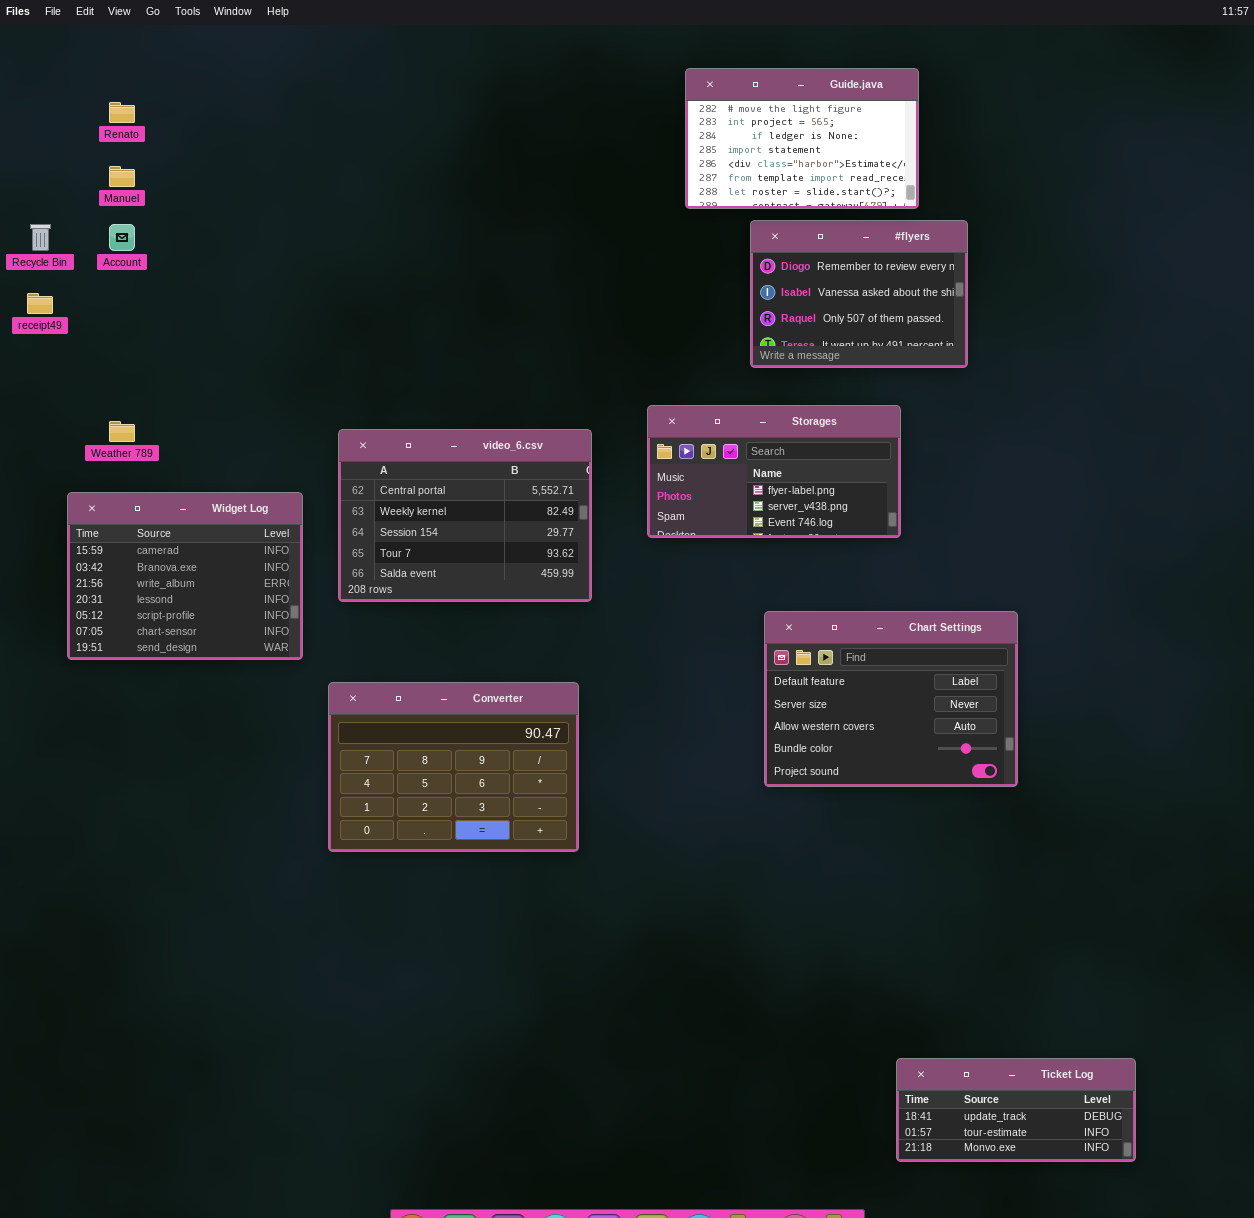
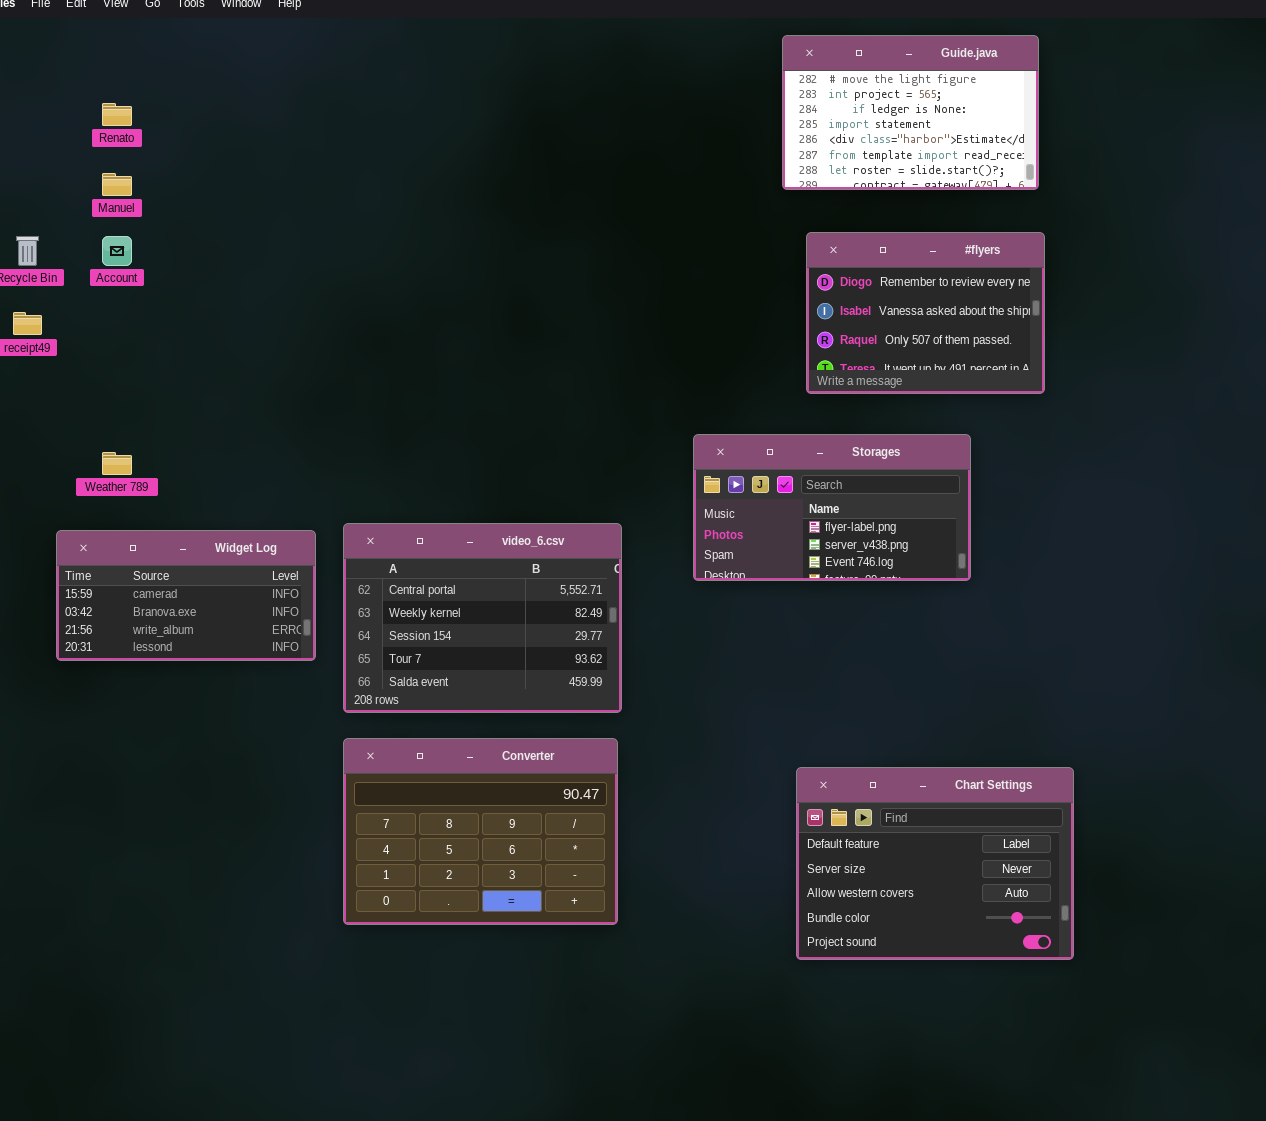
Guide.java: [685,68,919,209] -> [782,35,1039,190], moved
video_6.csv: [338,429,592,602] -> [343,523,622,713], moved
Widget Log: [67,492,303,660] -> [56,530,316,661], resized
Chart Settings: [764,611,1018,787] -> [796,767,1074,960], moved

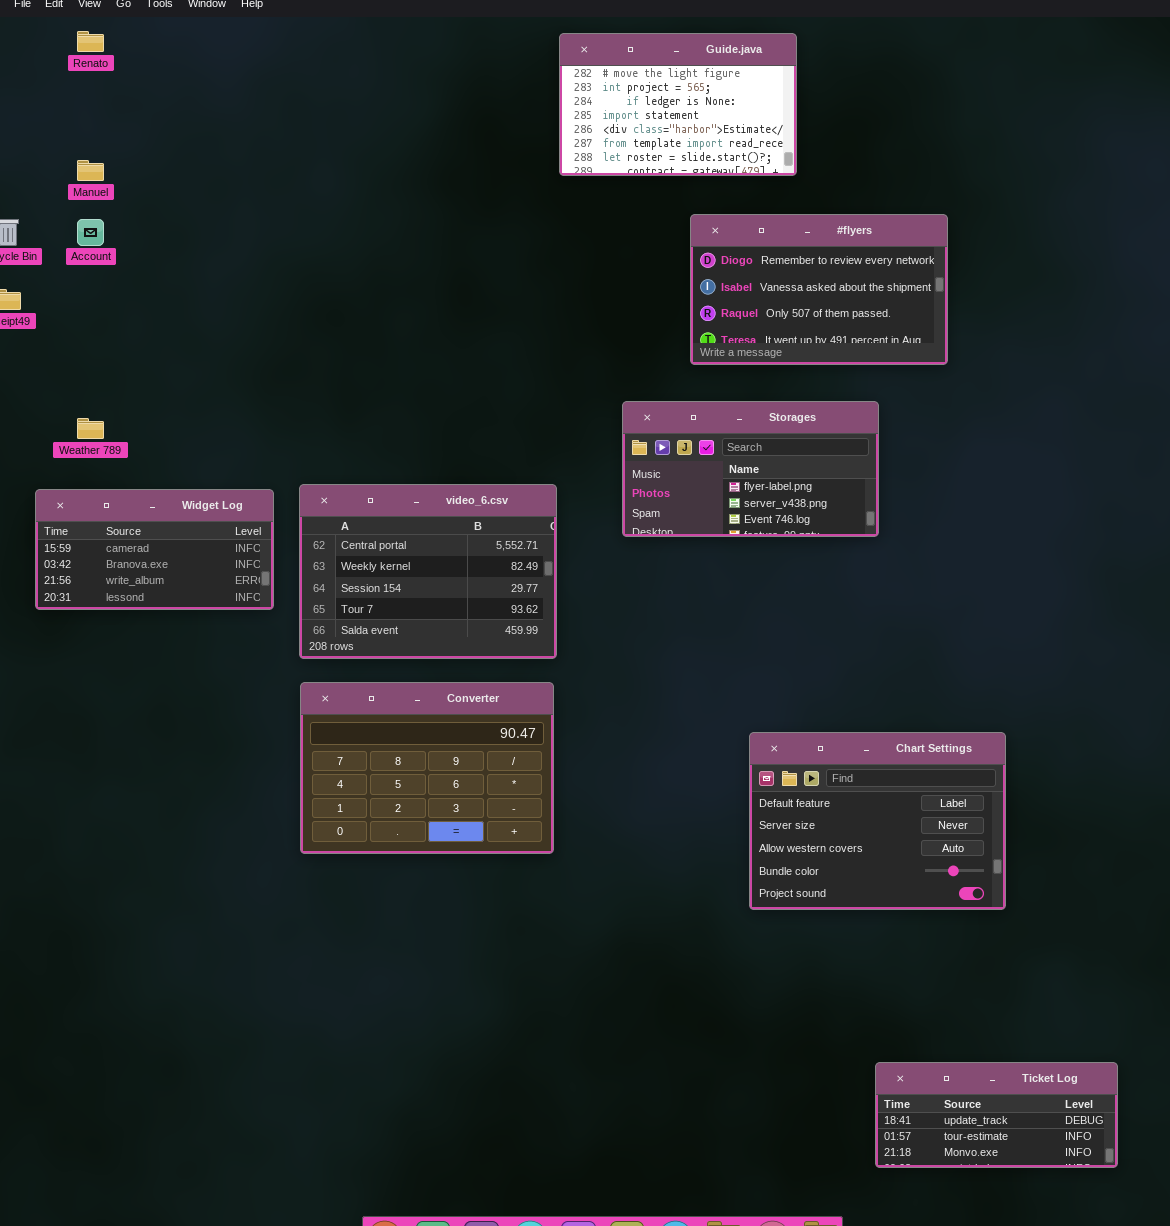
Guide.java: [782,35,1039,190] -> [559,33,797,176], moved
Renato: [102,103,132,126] -> [77,31,104,52], moved
#flyers: [806,232,1045,394] -> [690,214,948,365], resized
Chart Settings: [796,767,1074,960] -> [749,732,1006,910], moved

